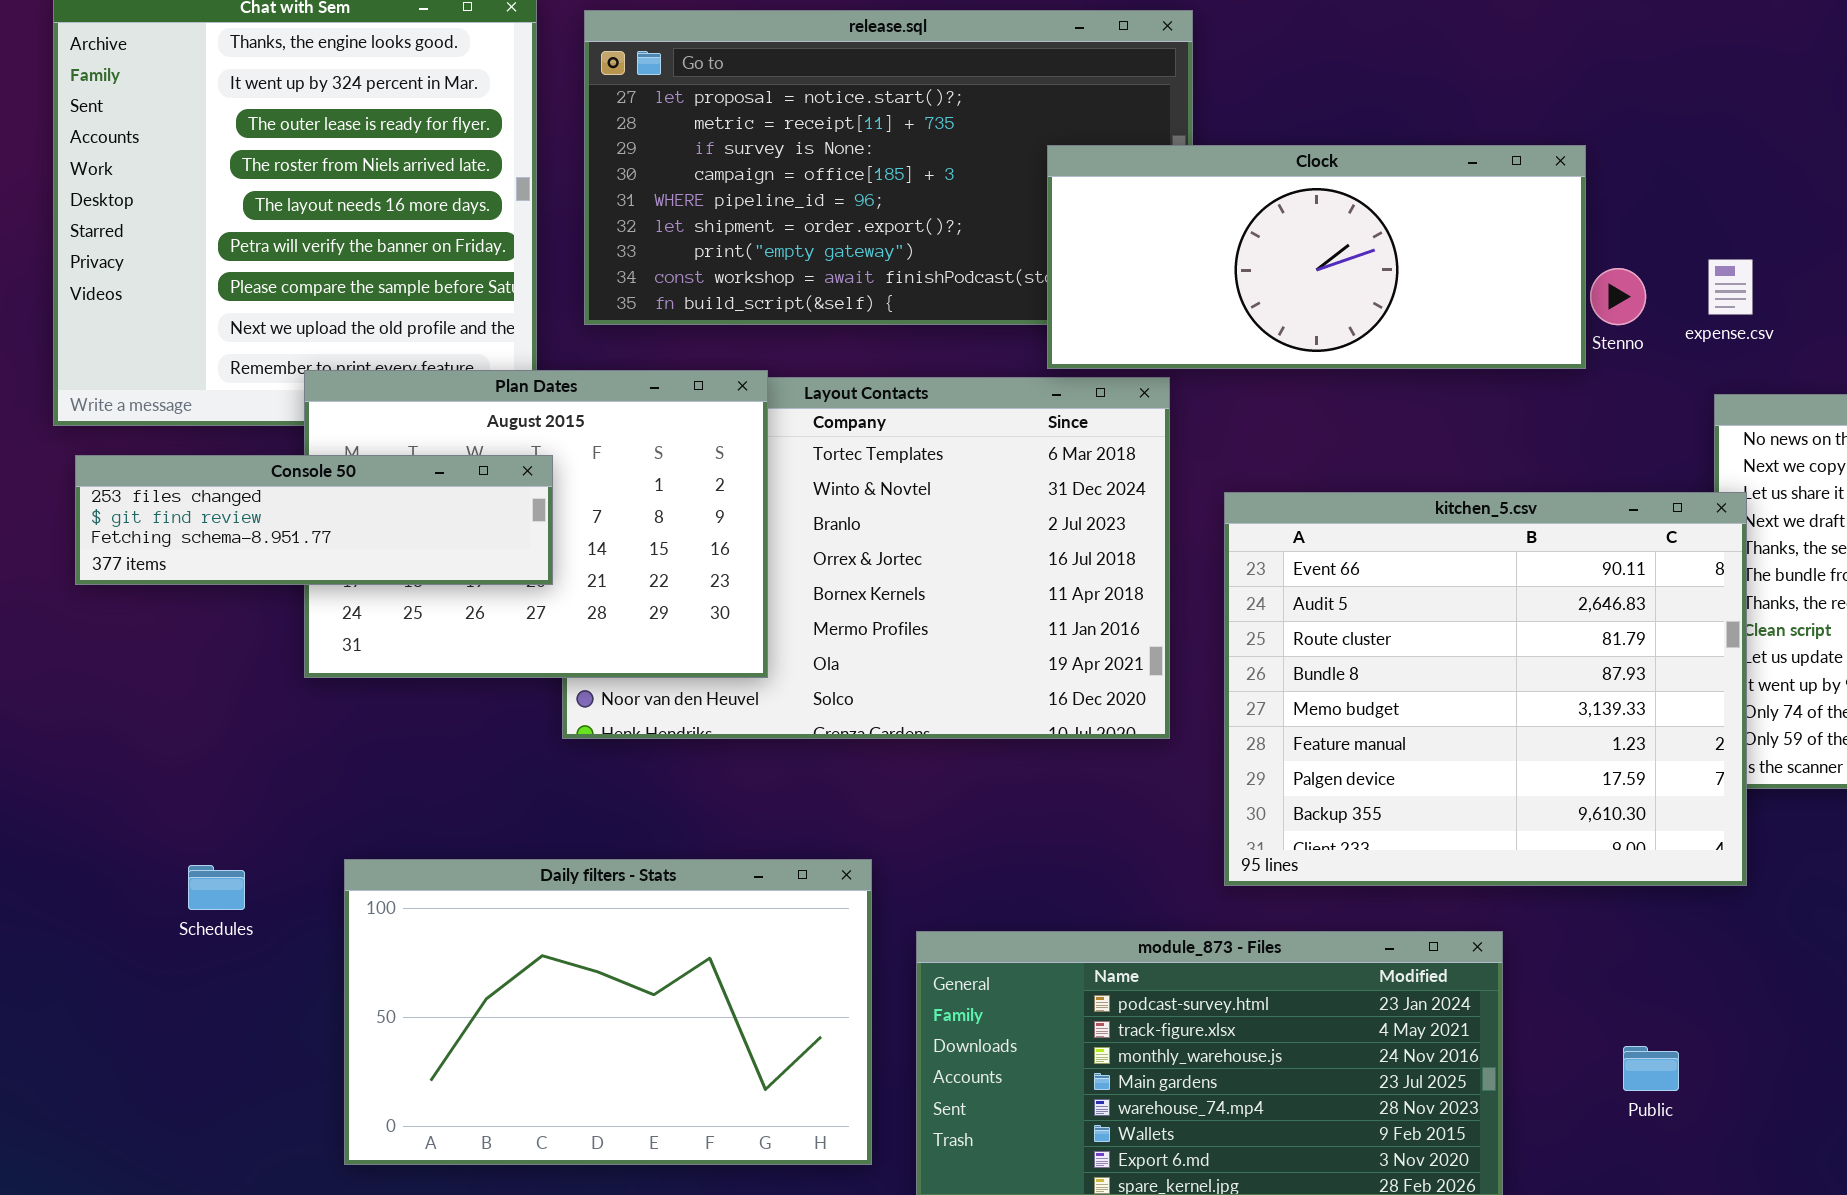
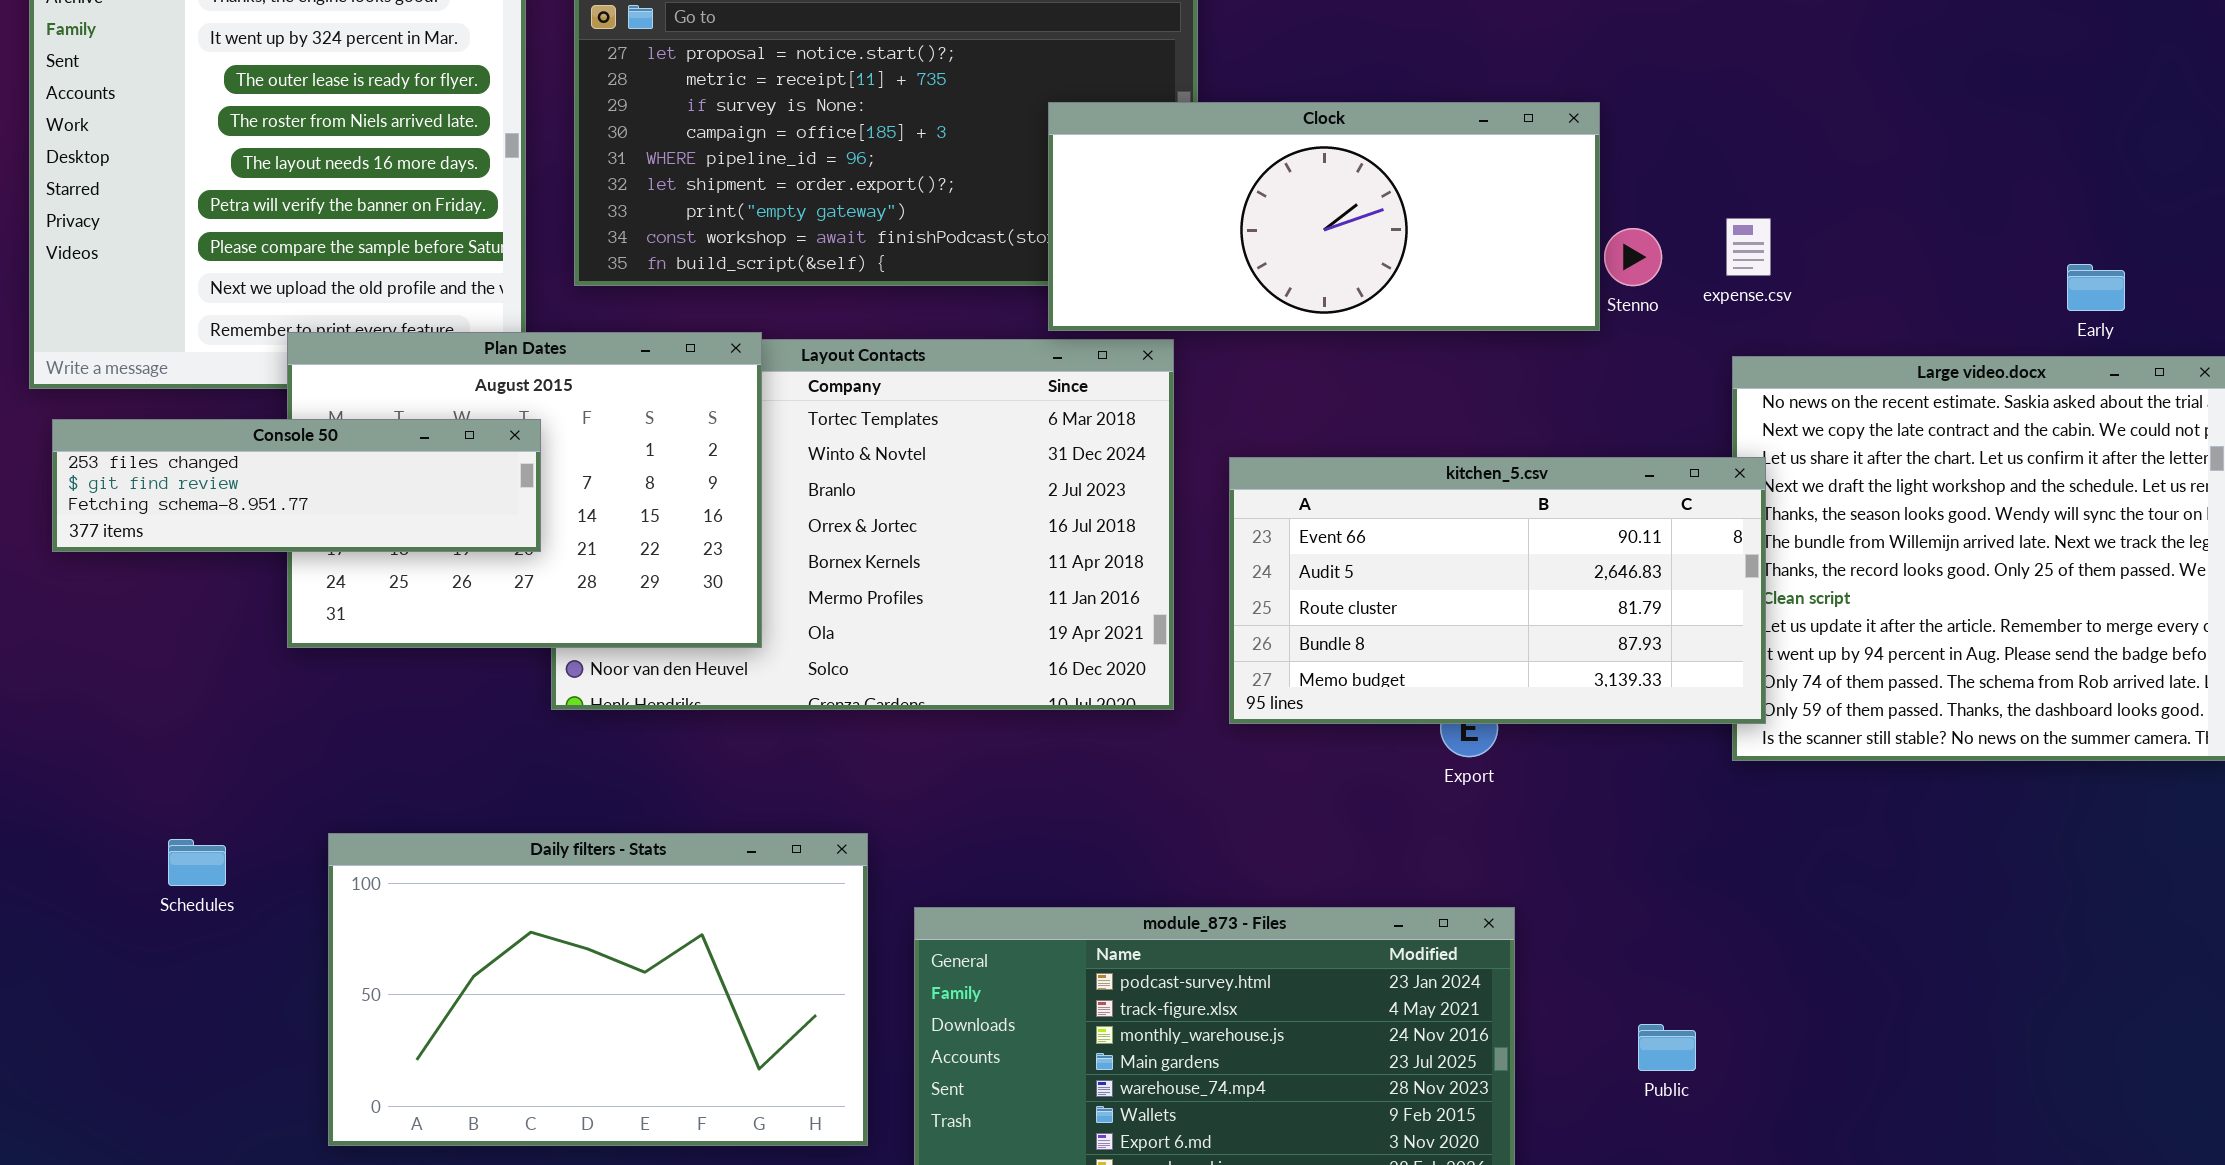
kitchen_5.csv: [1224,492,1747,886] -> [1229,457,1766,724], resized

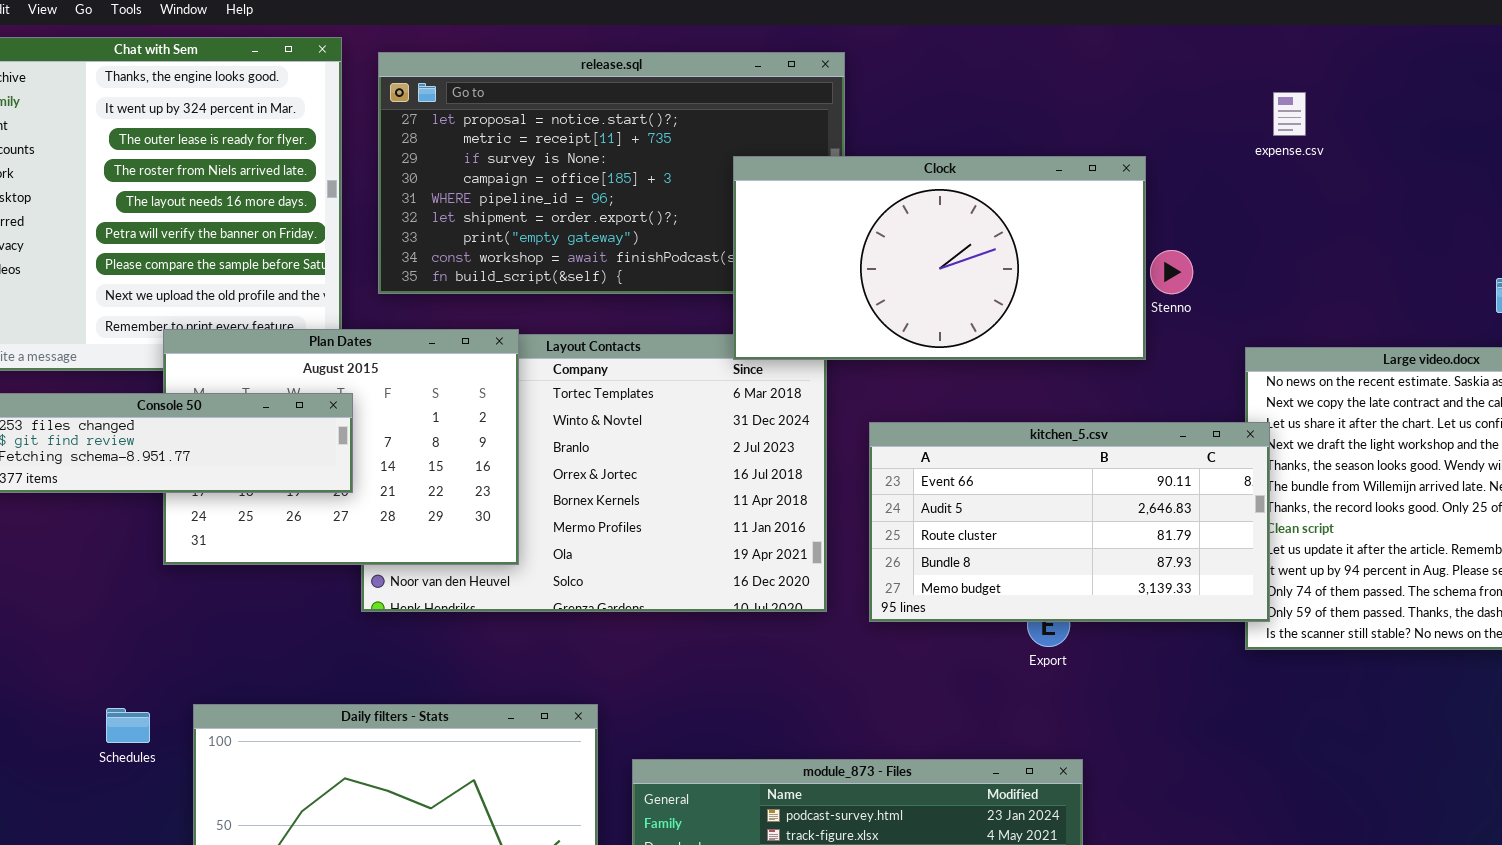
Clock: [1048,102,1600,331] -> [733,156,1146,360], resized
expense.csv: [1726,218,1771,276] -> [1273,92,1306,136], moved
Schedules: [168,839,226,886] -> [106,708,150,743], moved

